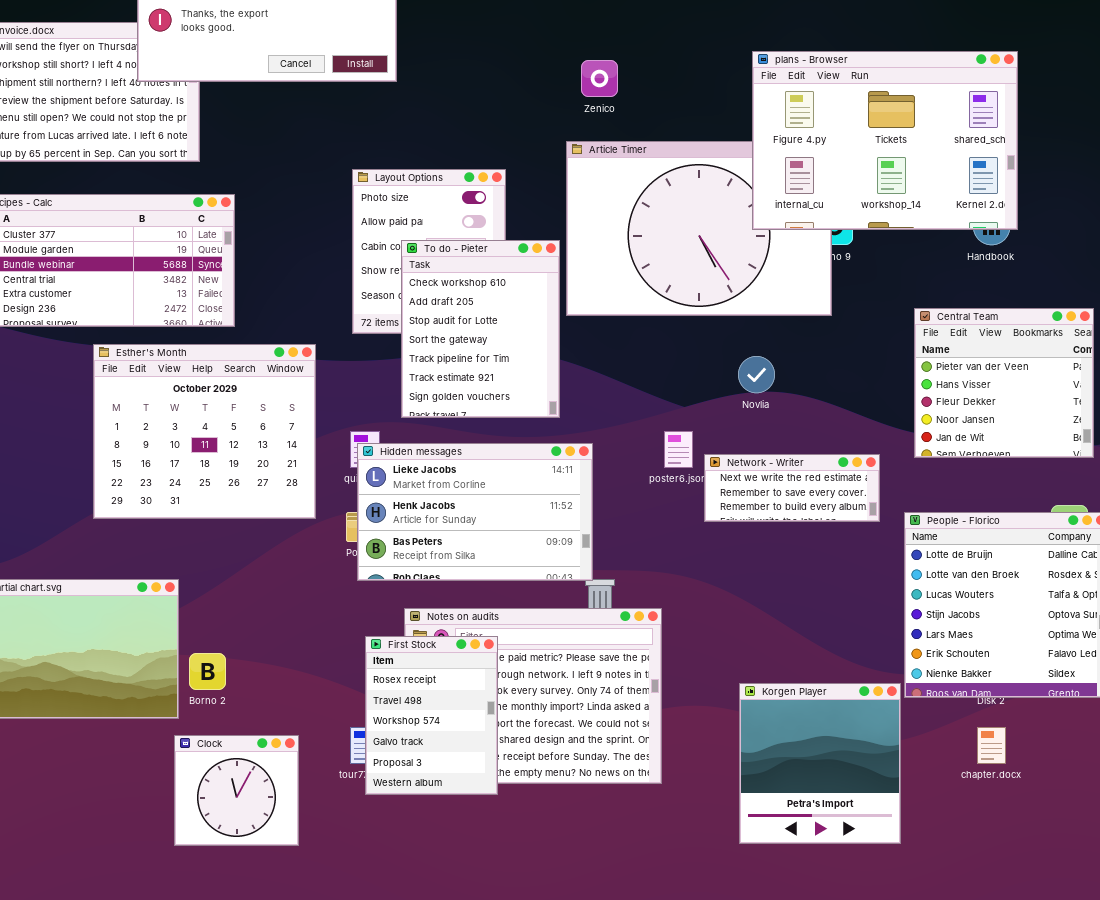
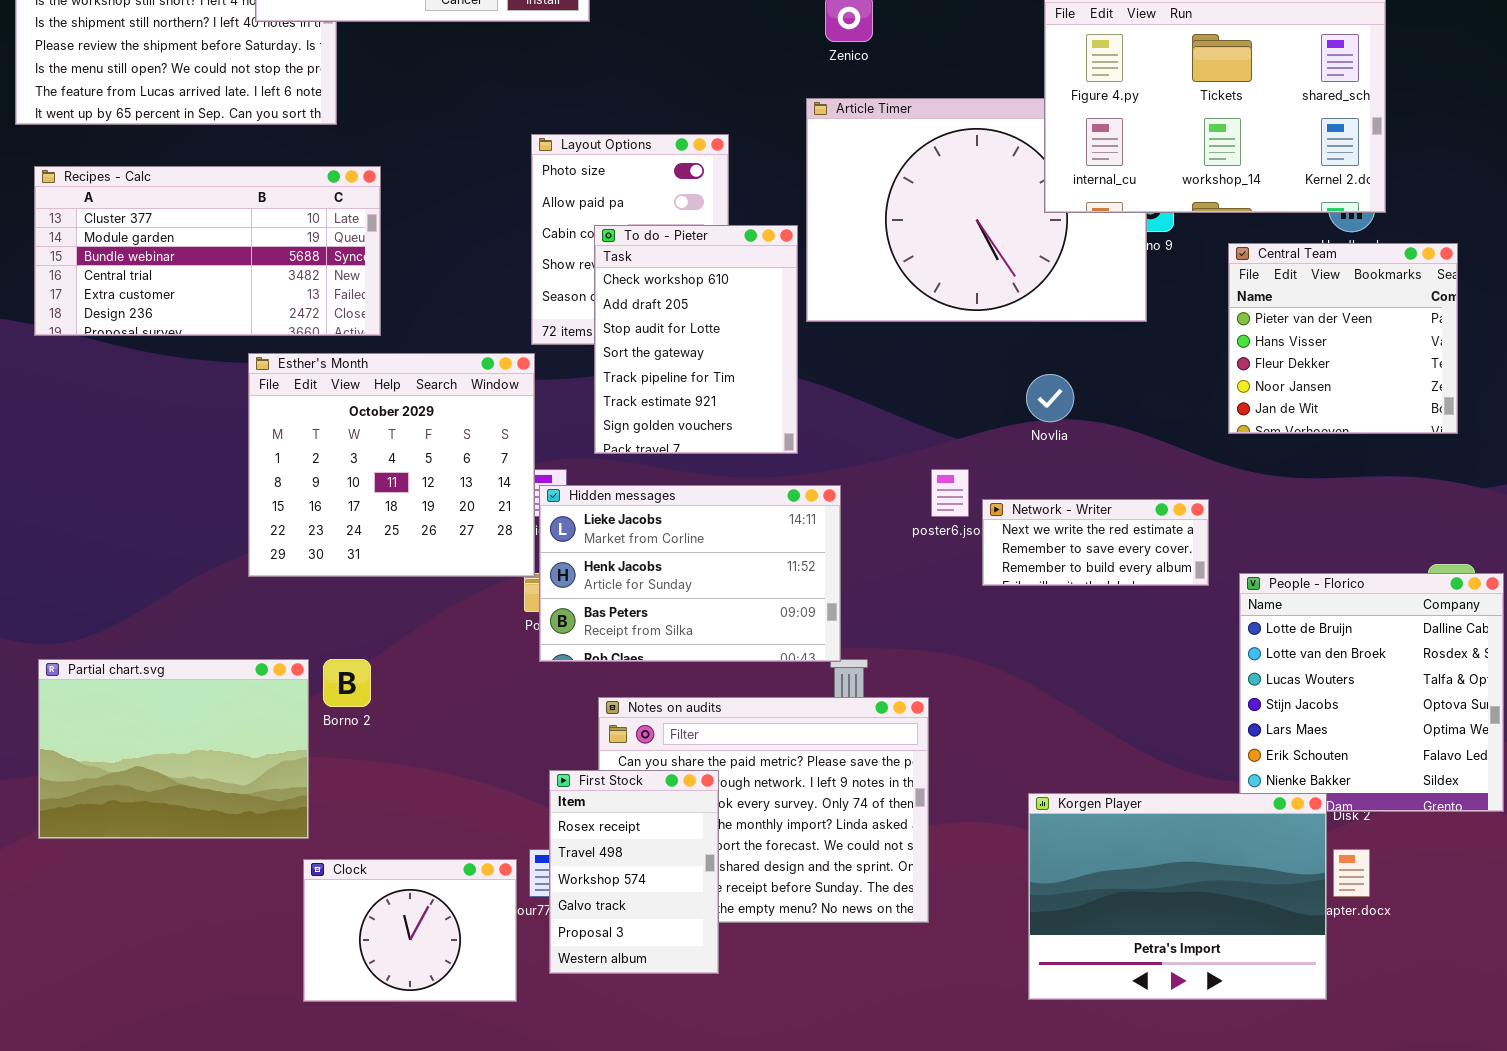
Central Team: [914,308,1094,458] -> [1228,243,1458,434], moved
Esther's Month: [93,344,316,519] -> [248,353,535,577], moved
First Stock: [365,636,498,795] -> [549,770,719,974], moved
Borno 2: [189,653,226,690] -> [323,659,371,707], moved
Korgen Player: [739,683,901,844] -> [1028,793,1327,1000], resized
Clock: [174,735,299,846] -> [303,859,517,1002], resized

